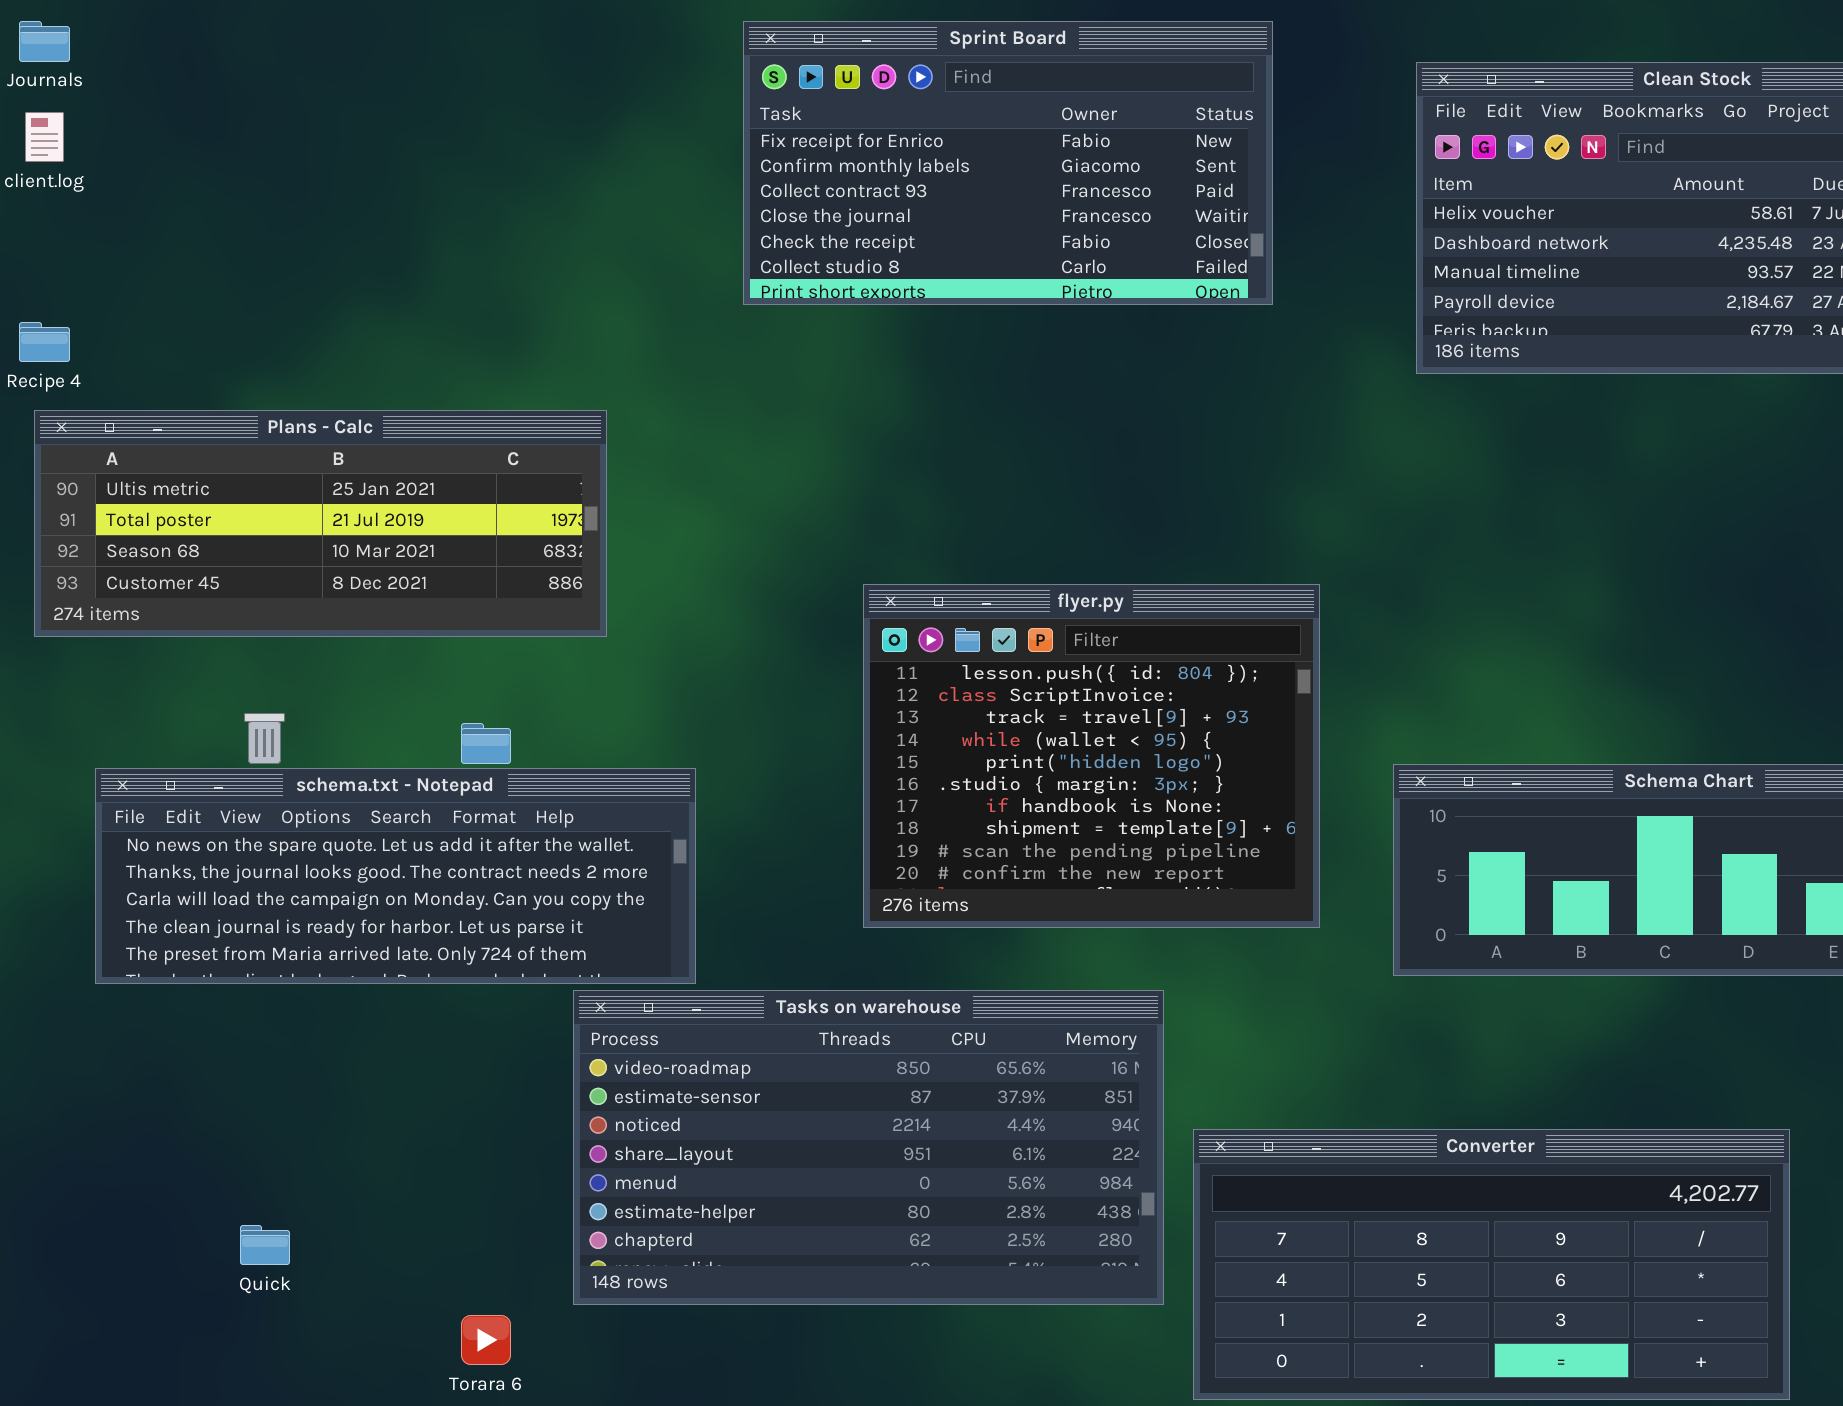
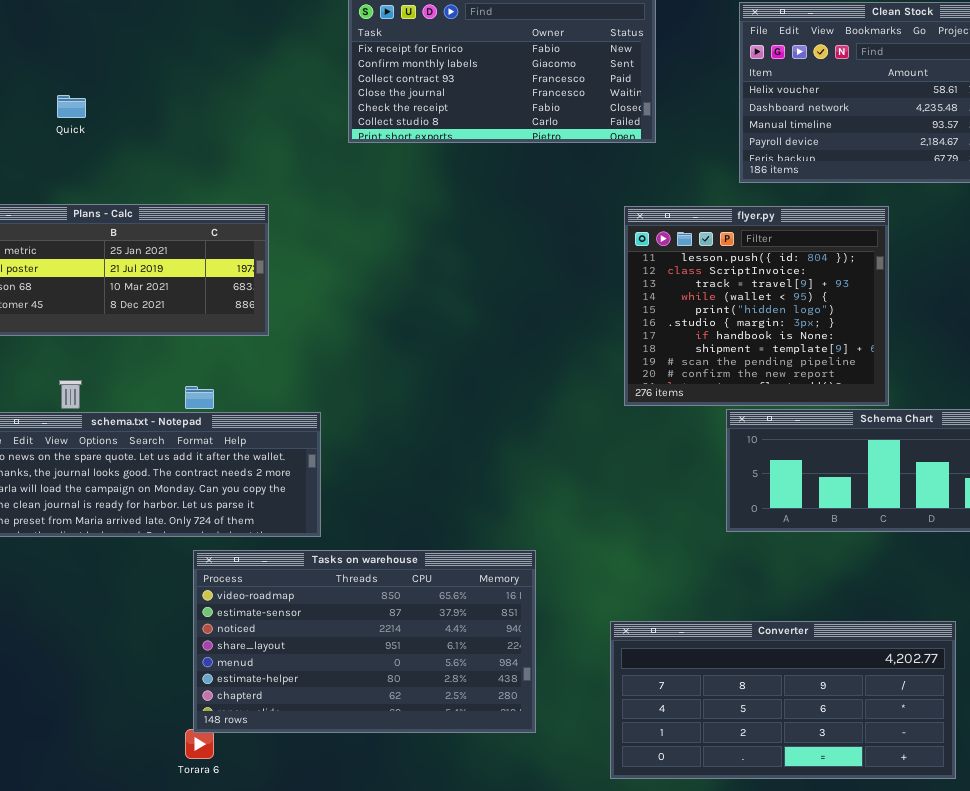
flyer.py: [863,584,1320,928] -> [624,206,889,406], moved
Tasks on warehouse: [573,990,1164,1305] -> [193,550,536,733], moved
Quick: [240,1225,290,1265] -> [57,95,86,118], moved

